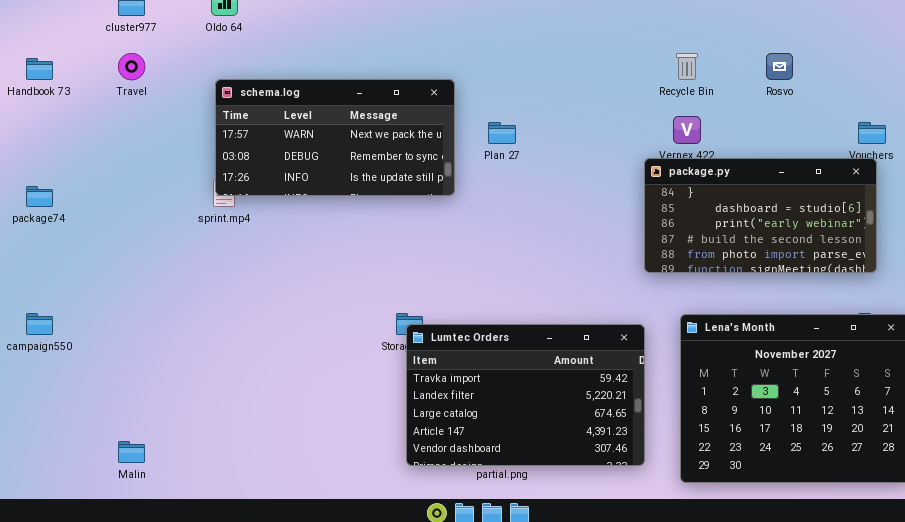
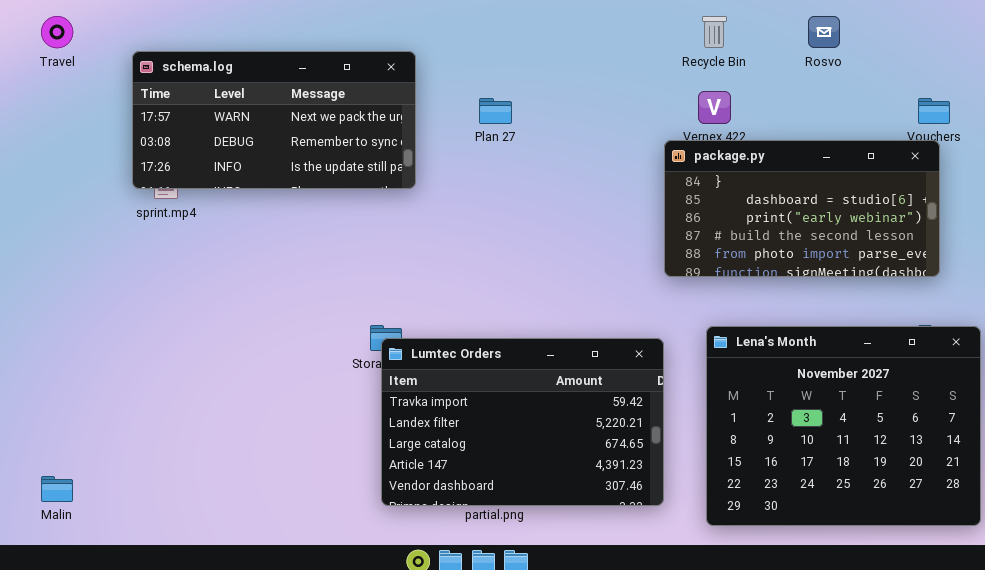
schema.log: [215,79,455,196] -> [132,51,416,189], moved

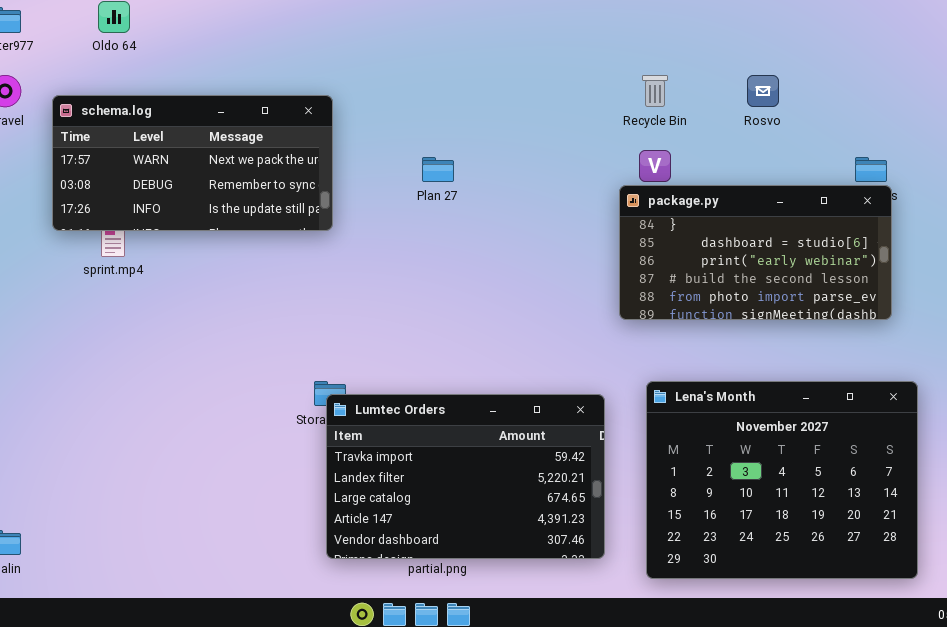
schema.log: [132,51,416,189] -> [52,95,333,231], moved
package.py: [664,140,940,277] -> [619,185,892,320], moved

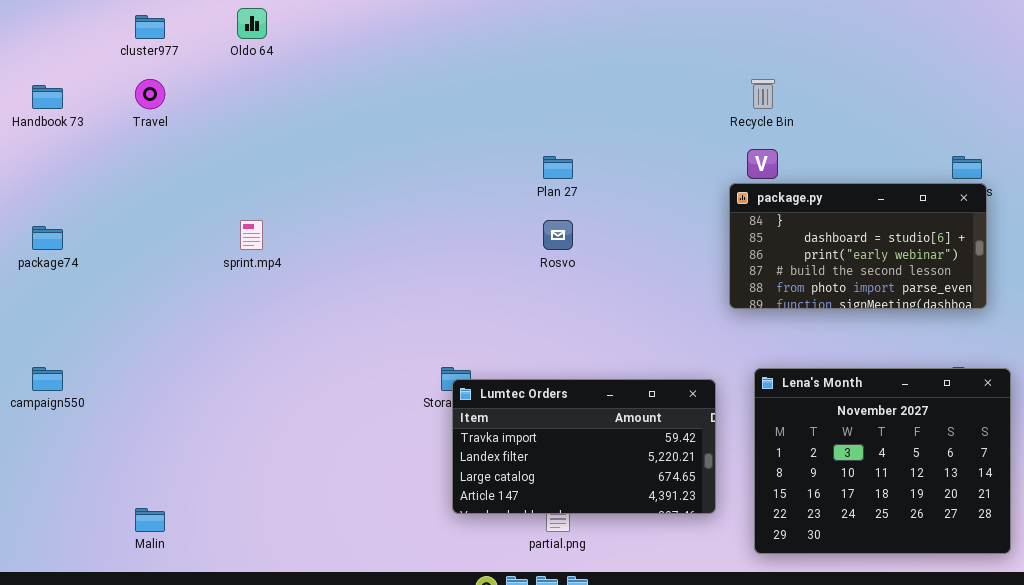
Rosvo: [747,75,779,107] -> [543,220,573,250], moved
schema.log: [52,95,333,231] -> none, closed
Lumtec Orders: [326,394,605,559] -> [452,379,716,514], resized

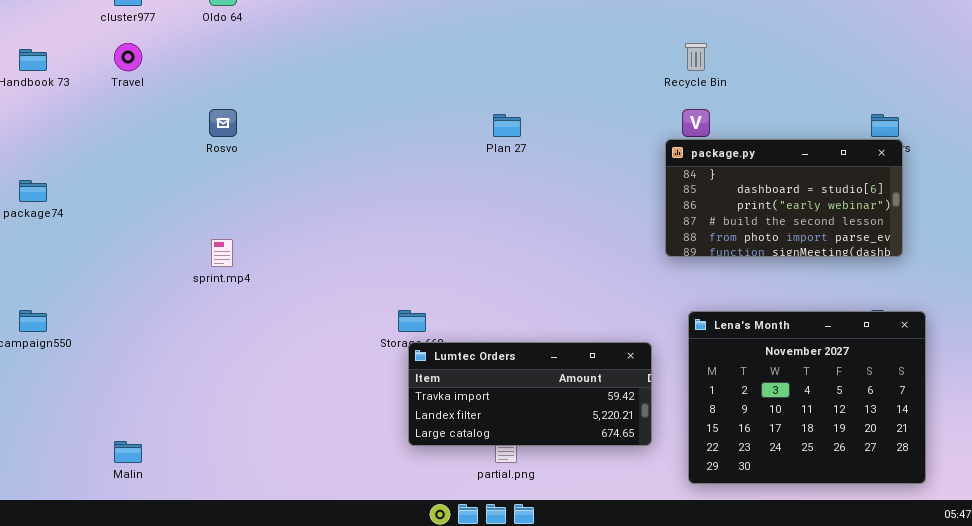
sprint.mp4: [240,220,263,250] -> [211,239,233,267], moved
Rosvo: [543,220,573,250] -> [209,109,237,137], moved
Lumtec Orders: [452,379,716,514] -> [408,342,652,446], resized

